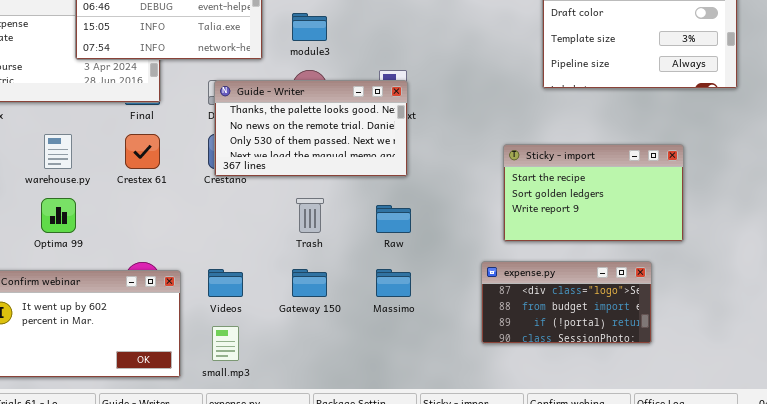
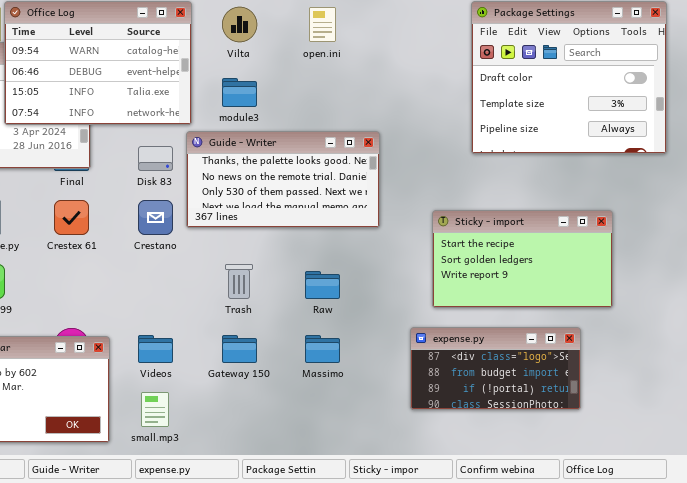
Guide - Writer: [214,80,408,177] -> [186,131,380,228], moved

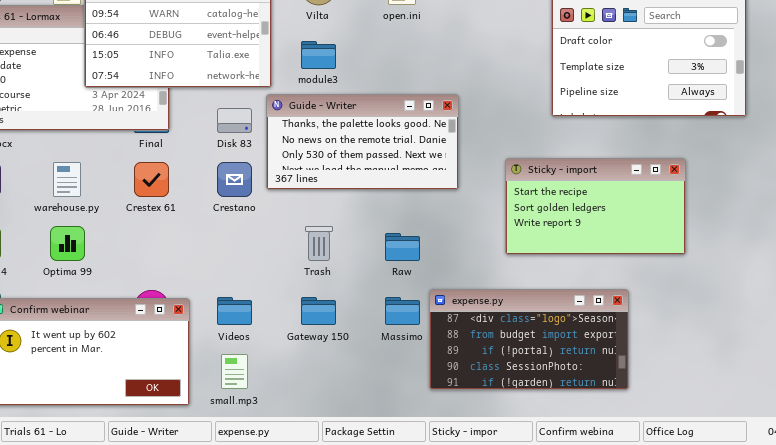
Sticky - import: [432,210,613,308] -> [505,158,686,255], moved
expense.py: [410,327,581,410] -> [429,289,629,390], moved, resized

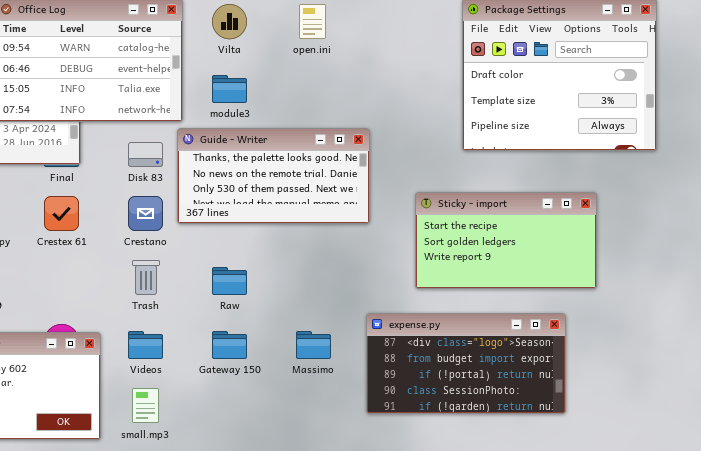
Trash: [305,226,333,261] -> [132,260,160,295], moved
Raw: [385,233,420,261] -> [212,267,247,295], moved
expense.py: [429,289,629,390] -> [366,313,566,414], moved

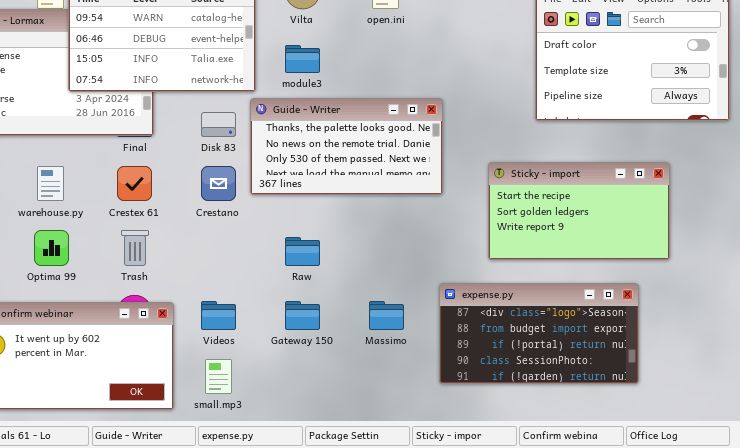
Trash: [132,260,160,295] -> [121,230,149,266], moved

